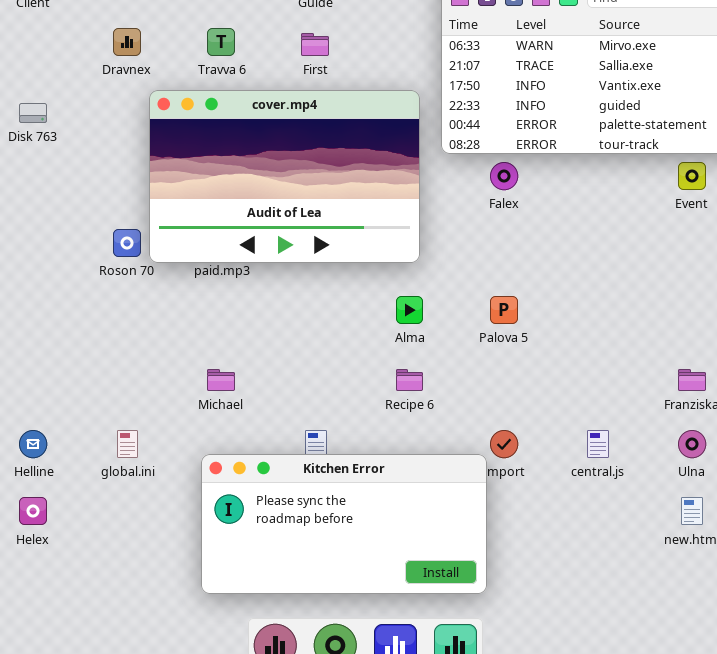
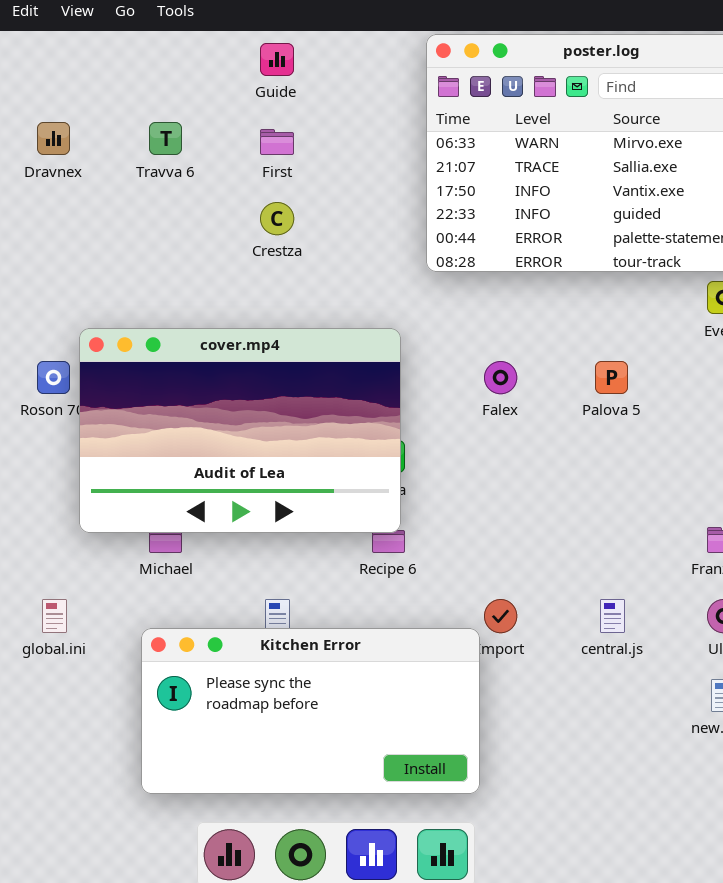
cover.mp4: [149,90,420,263] -> [79,328,401,533], moved
Falex: [490,162,518,190] -> [484,361,517,394], moved
Palova 5: [490,296,518,324] -> [595,361,628,394], moved

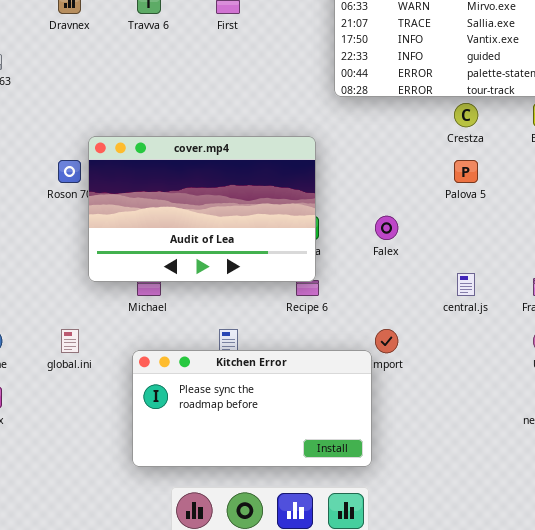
Crestza: [260,202,294,235] -> [454,103,478,127], moved
Falex: [484,361,517,394] -> [375,216,398,240], moved
central.js: [600,599,625,633] -> [457,273,475,296], moved

